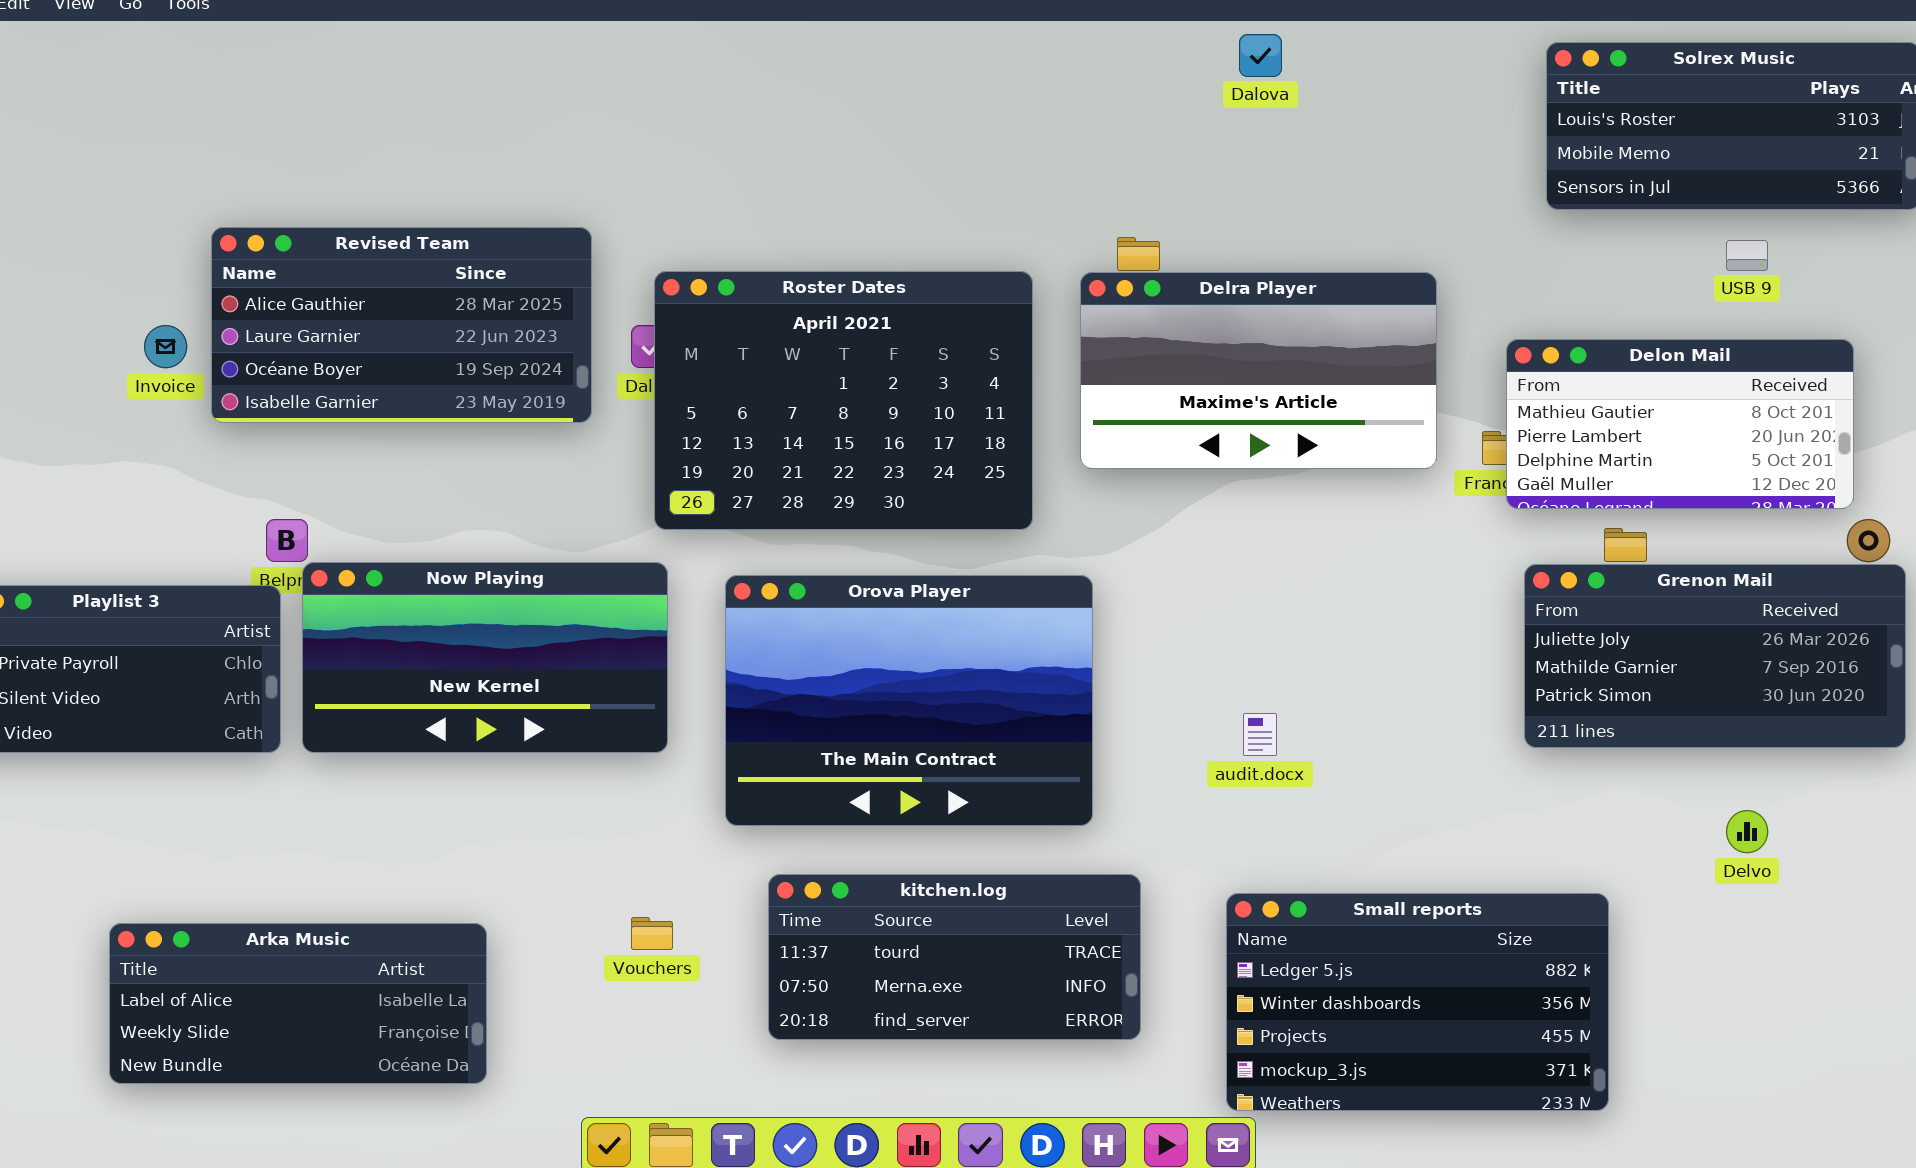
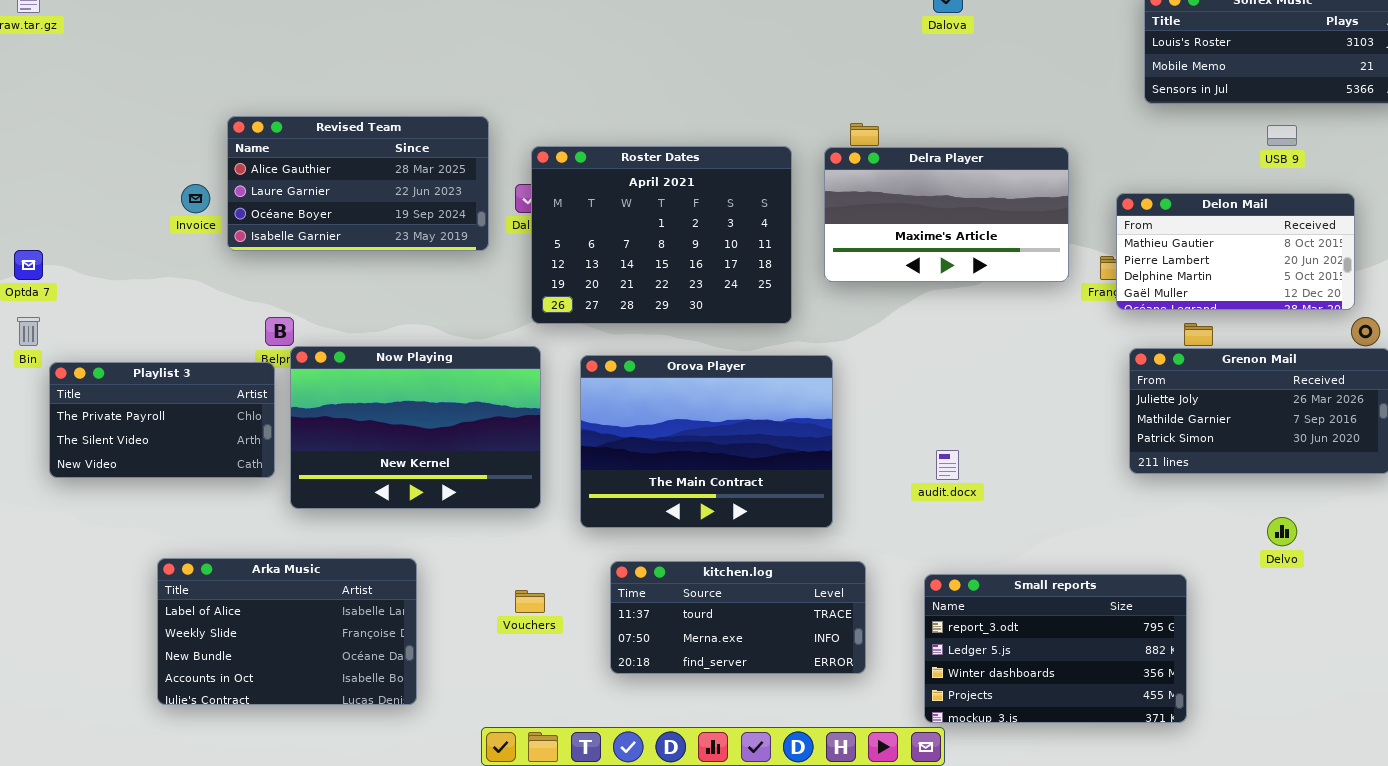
Now Playing: [302,562,668,753] -> [290,346,541,509], resized
Small reports: [1226,893,1609,1111] -> [924,574,1187,723], scrolled up 1 row
Arka Music: [109,923,487,1084] -> [157,558,417,705], resized

